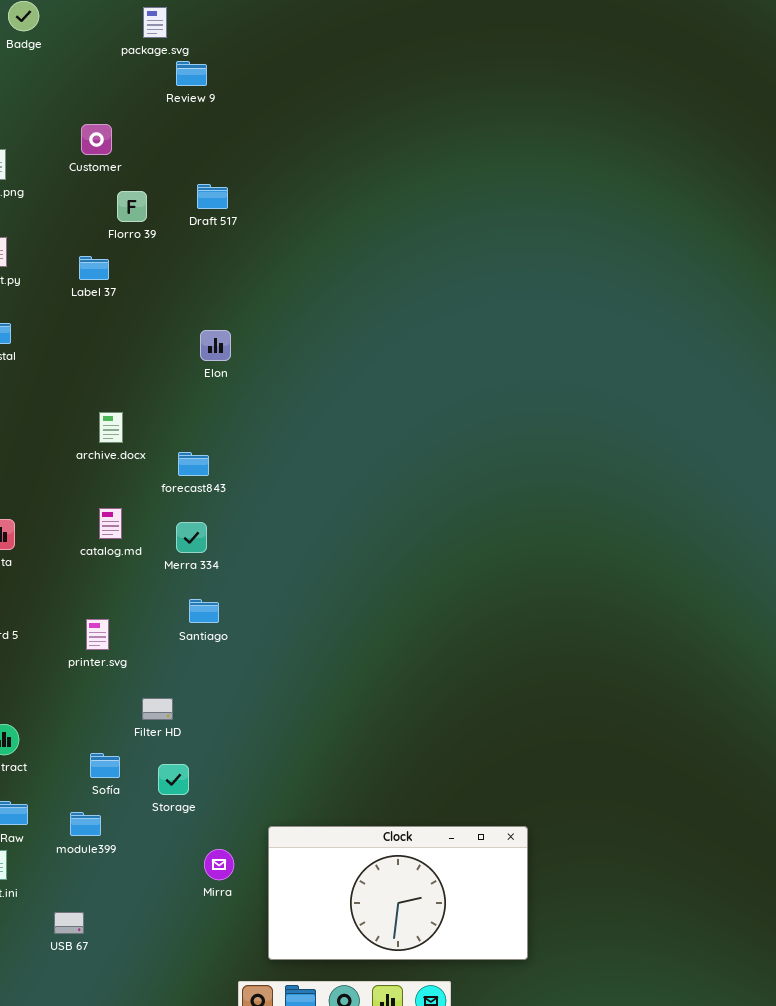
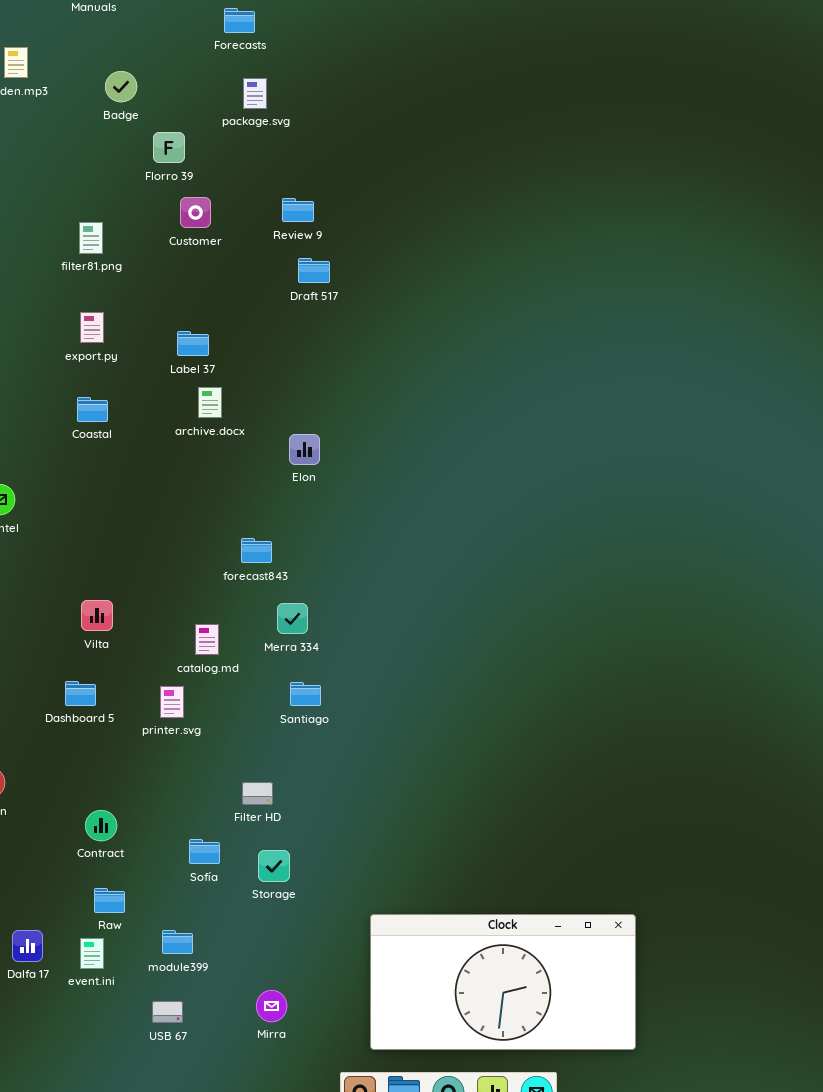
Review 9: [176,61,207,86] -> [282,198,314,222], moved
Florro 39: [117,191,147,222] -> [153,132,185,163], moved
Elon: [200,330,231,361] -> [289,434,320,465], moved
archive.docx: [99,412,123,443] -> [198,387,222,418], moved
forecast843: [178,452,209,476] -> [241,538,272,563], moved
catalog.md: [99,508,122,539] -> [195,624,219,655], moved
printer.svg: [86,619,109,650] -> [160,686,184,718], moved
module399: [70,812,101,836] -> [162,930,193,954], moved
Mirra: [204,849,234,880] -> [256,990,287,1022], moved

